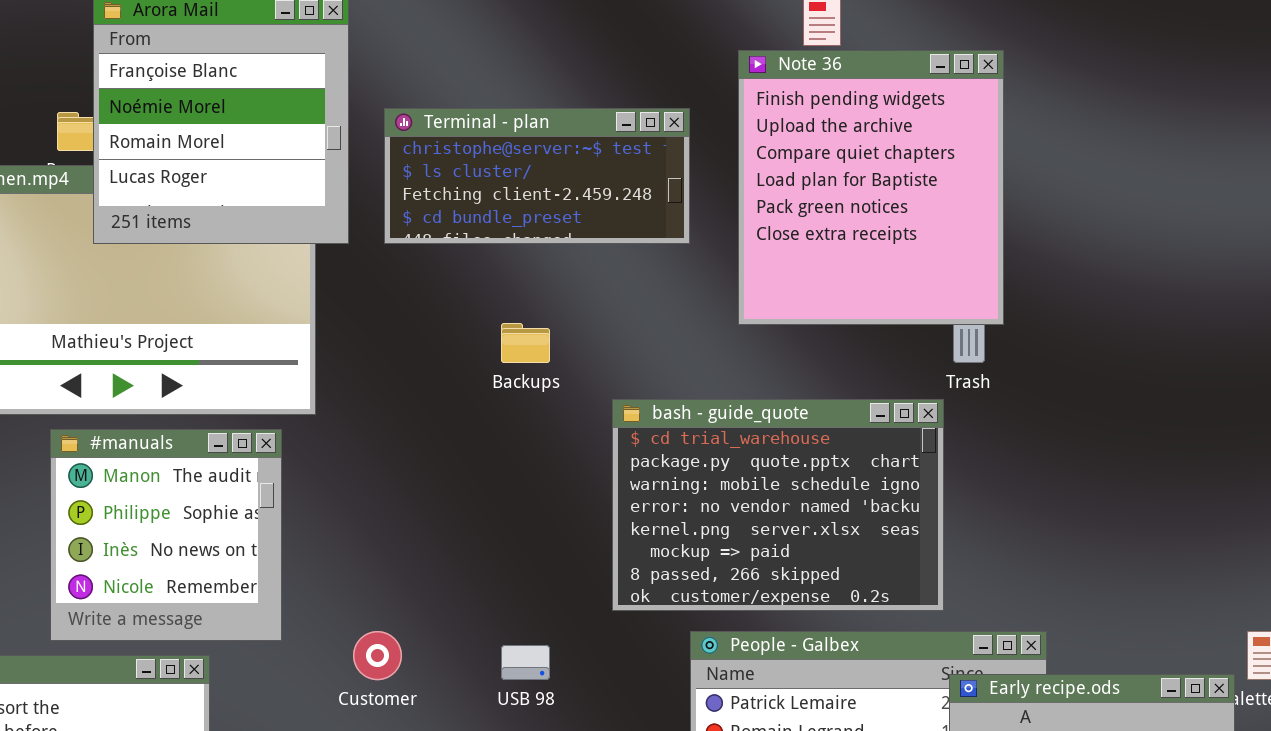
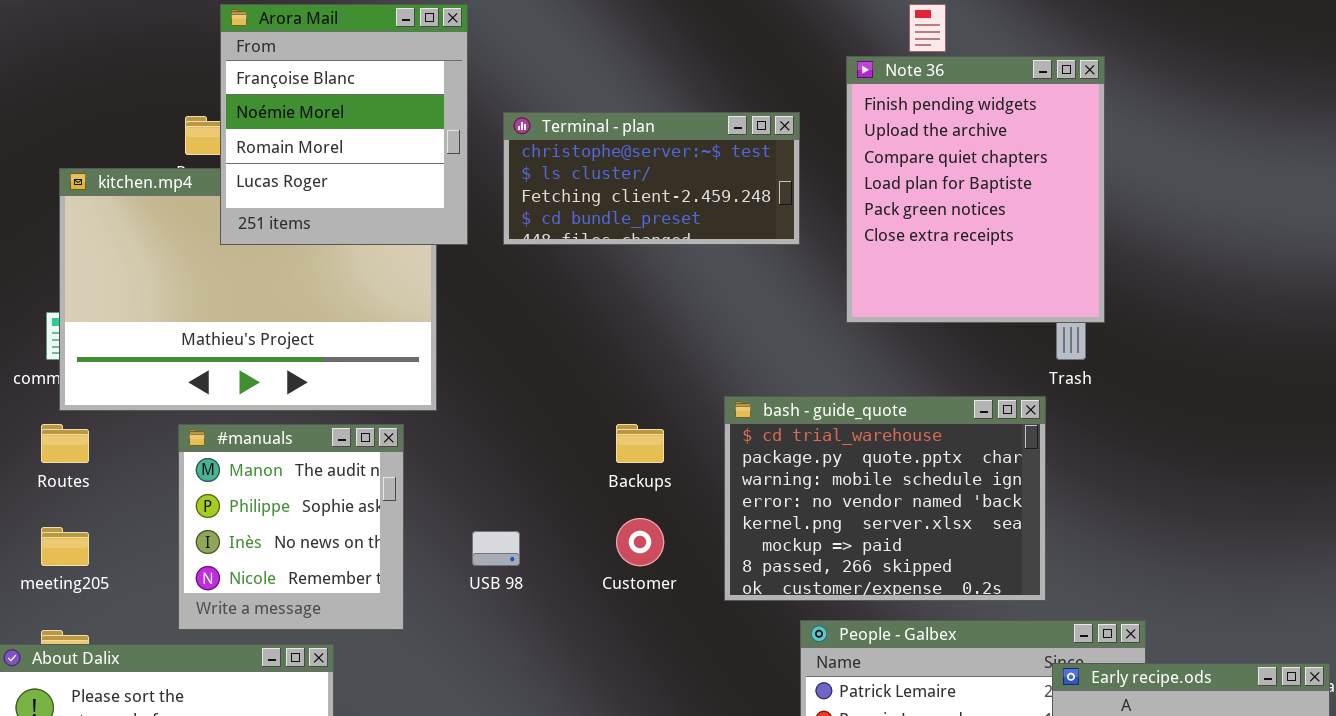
Backups: [501,323,550,363] -> [616,424,664,463], moved
Customer: [353,631,402,680] -> [616,518,664,566], moved
USB 98: [501,645,550,680] -> [472,531,520,566], moved

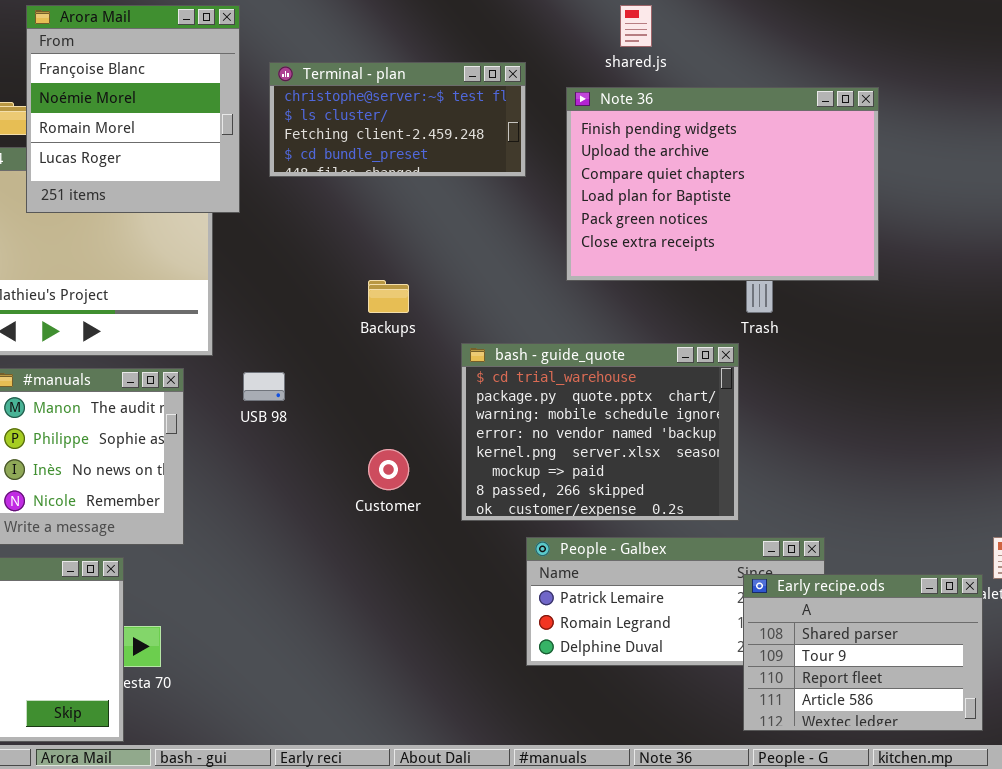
Note 36: [846,56,1105,323] -> [566,87,879,281], resized
Terminal - plan: [503,112,800,245] -> [269,62,526,177], moved
Backups: [616,424,664,463] -> [368,280,409,313], moved
USB 98: [472,531,520,566] -> [243,372,285,401], moved

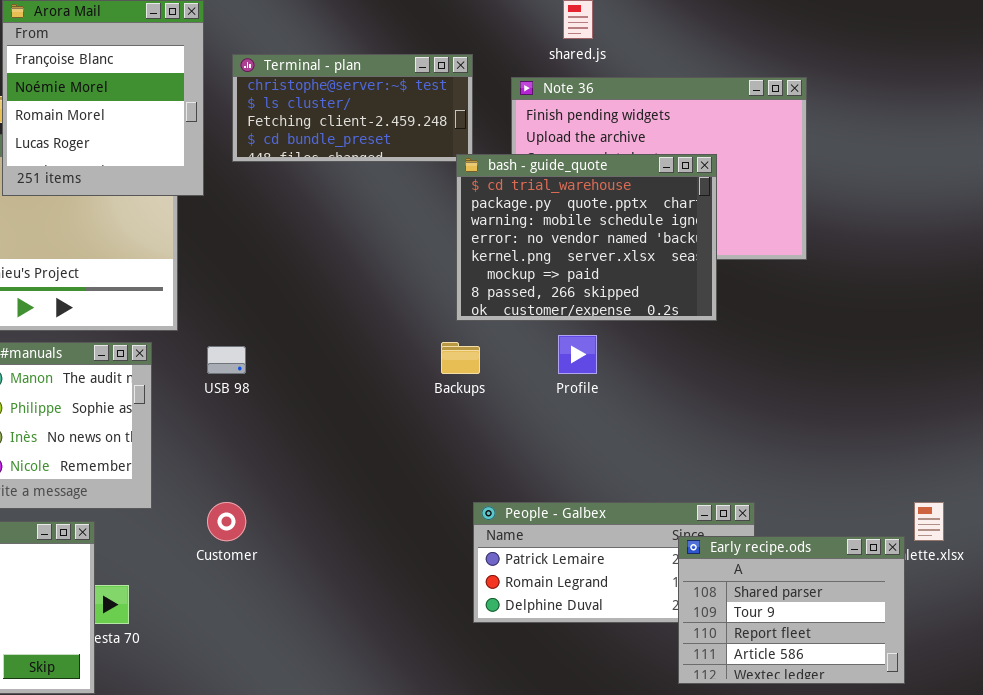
Backups: [368,280,409,313] -> [441,342,480,374], moved
bash - guide_quote: [461,343,739,521] -> [456,154,717,321], moved
Customer: [368,449,409,490] -> [207,502,246,541], moved

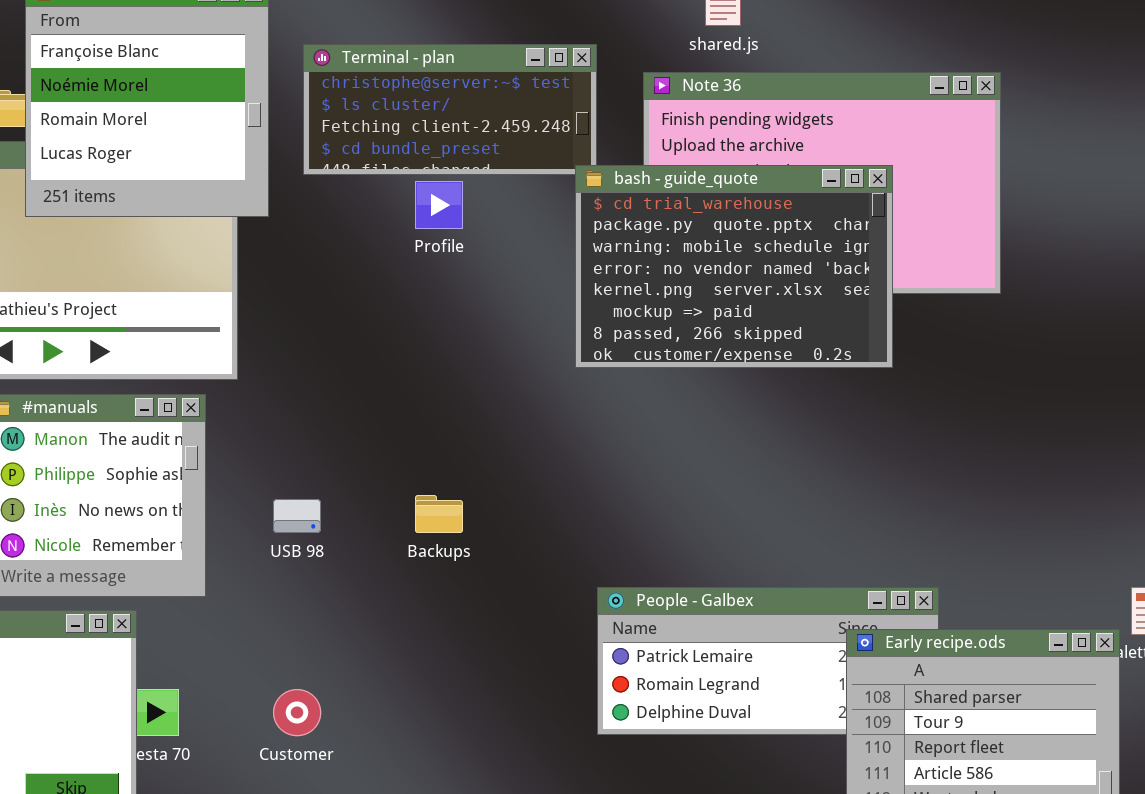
Profile: [558,335,597,374] -> [415,181,463,229], moved
Backups: [441,342,480,374] -> [415,495,463,533], moved
USB 98: [207,346,246,374] -> [273,499,321,533], moved
Customer: [207,502,246,541] -> [273,689,321,736], moved

